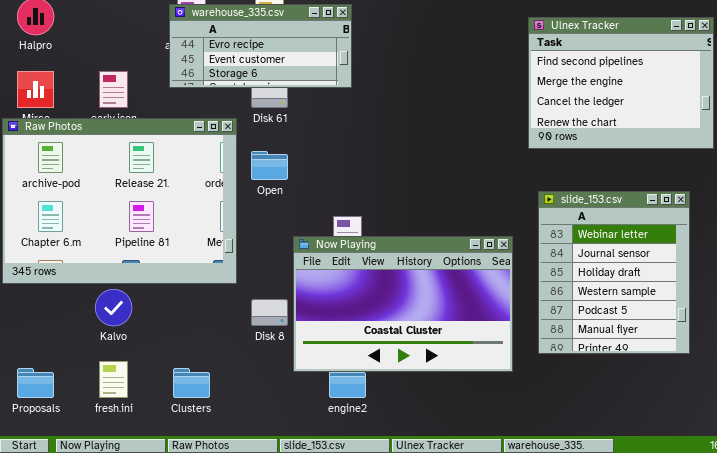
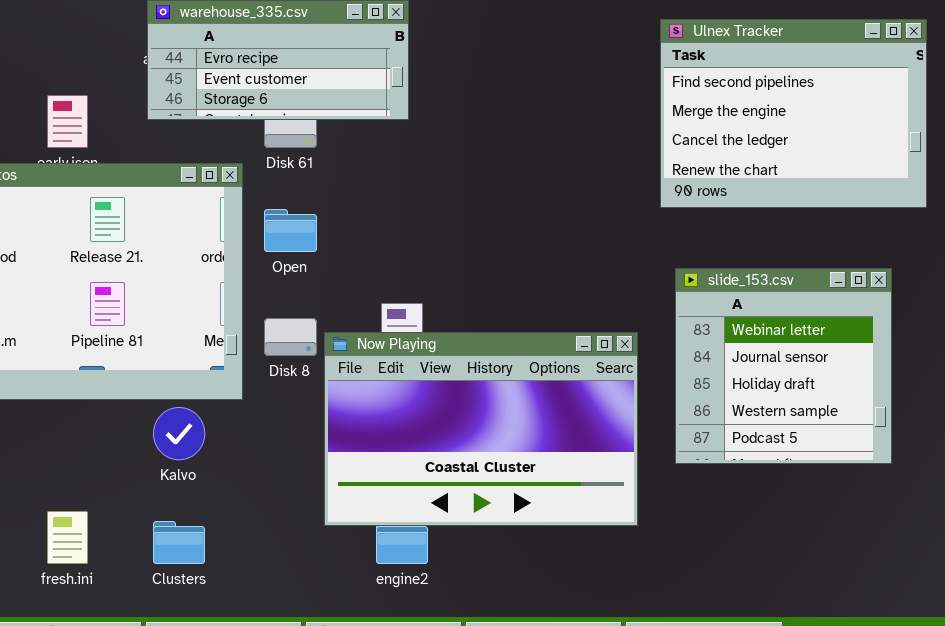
slide_153.csv: [538,191,690,354] -> [675,268,892,464], resized
Kalvo: [95,289,132,326] -> [153,407,205,460], moved
Disk 8: [251,299,288,326] -> [264,318,317,356], moved

